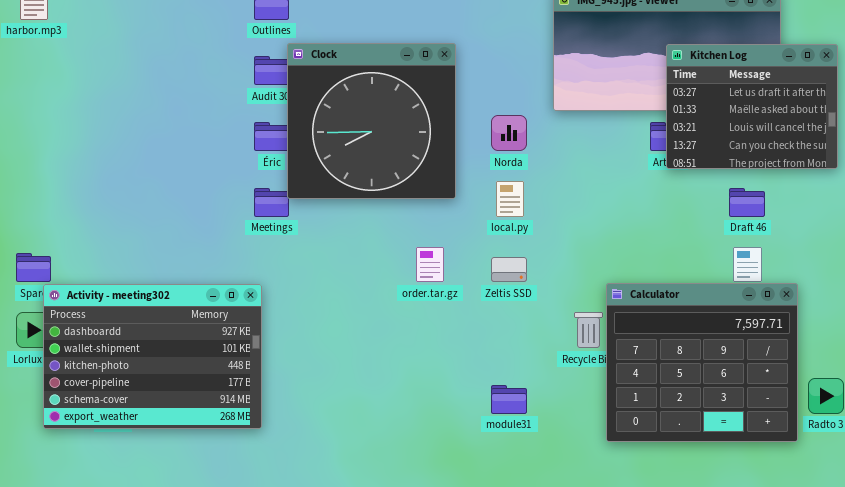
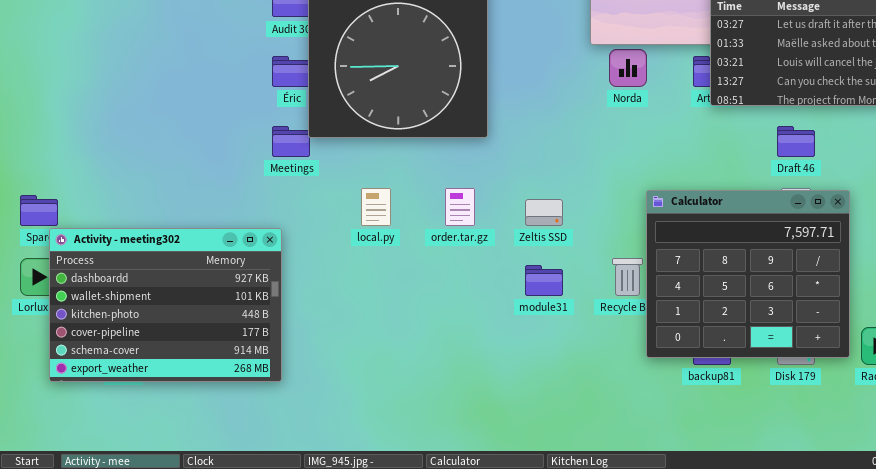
Norda: [491,115,527,151] -> [609,49,647,87], moved
local.py: [496,181,524,217] -> [361,188,391,226], moved
Calculator: [606,283,798,442] -> [646,190,850,358], moved
module31: [491,385,527,414] -> [525,265,563,296], moved

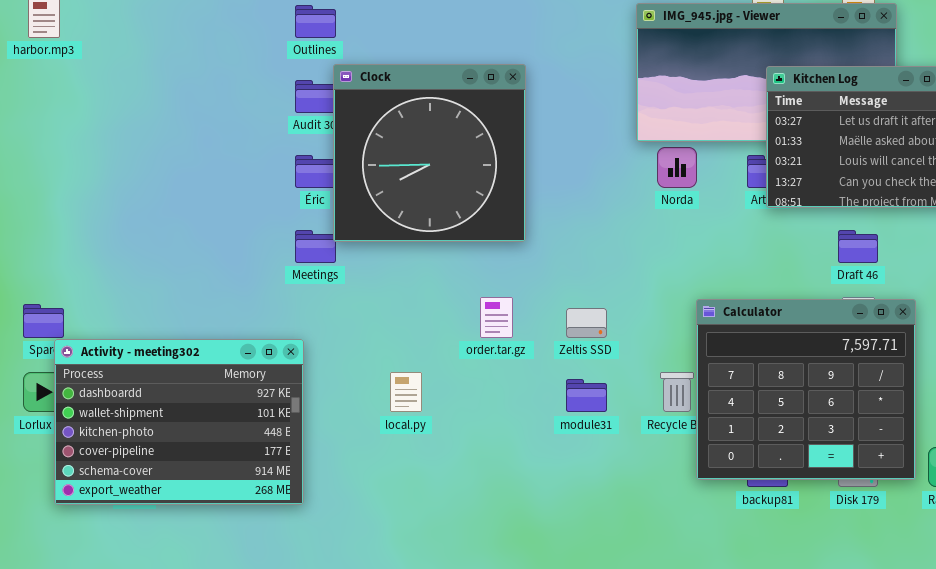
local.py: [361,188,391,226] -> [390,372,422,412], moved

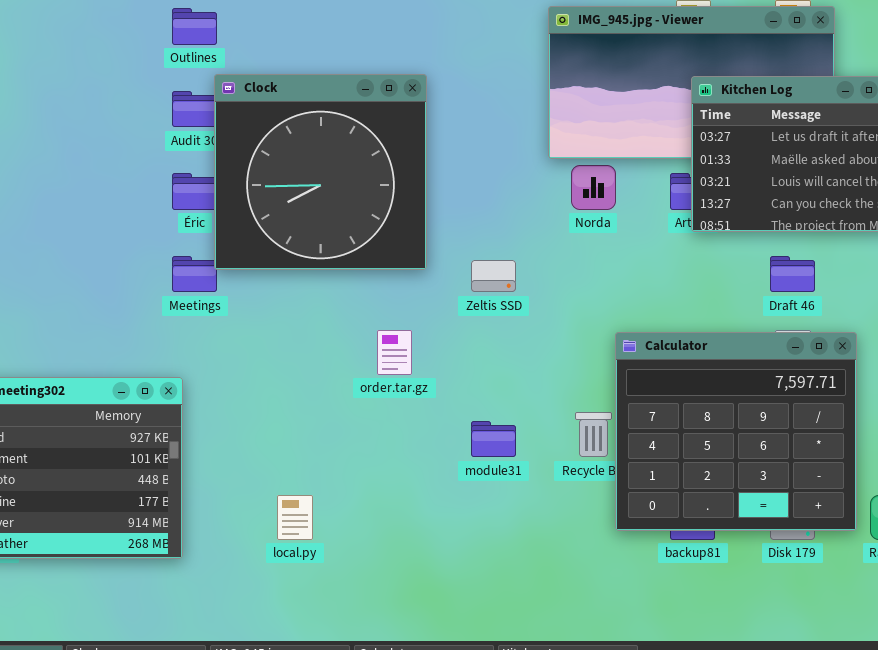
Zeltis SSD: [566,308,607,338] -> [471,260,516,292], moved
local.py: [390,372,422,412] -> [277,495,313,540], moved

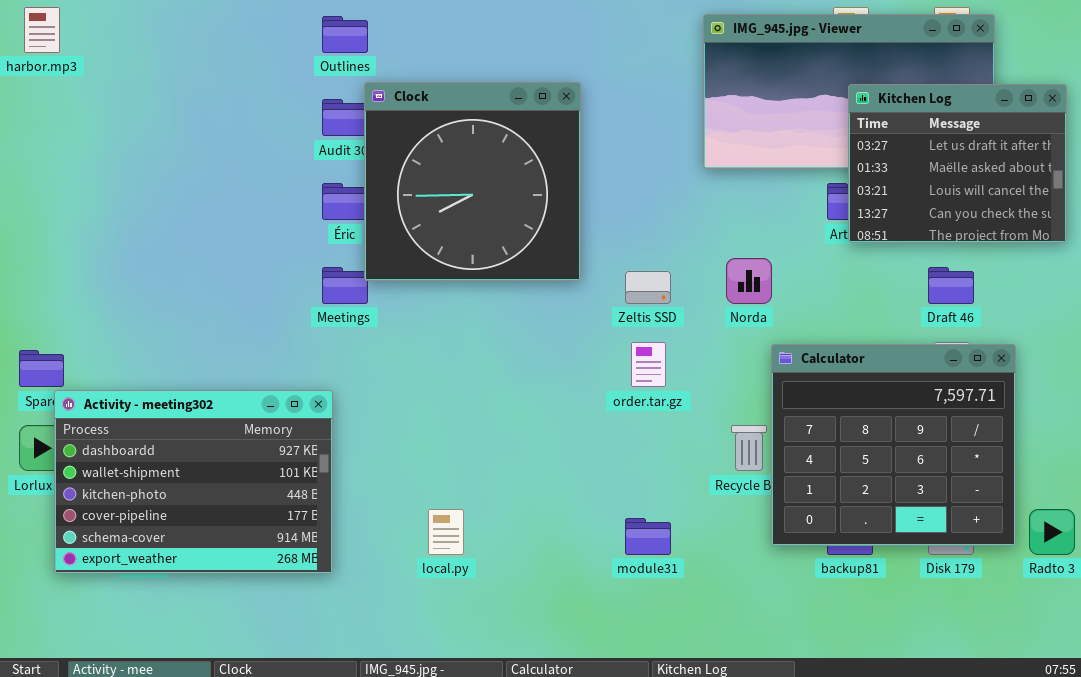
Norda: [571,165,616,210] -> [726,258,772,304], moved
order.tar.gz: [377,330,412,375] -> [631,342,666,387], moved
module31: [471,421,516,457] -> [625,518,671,555], moved

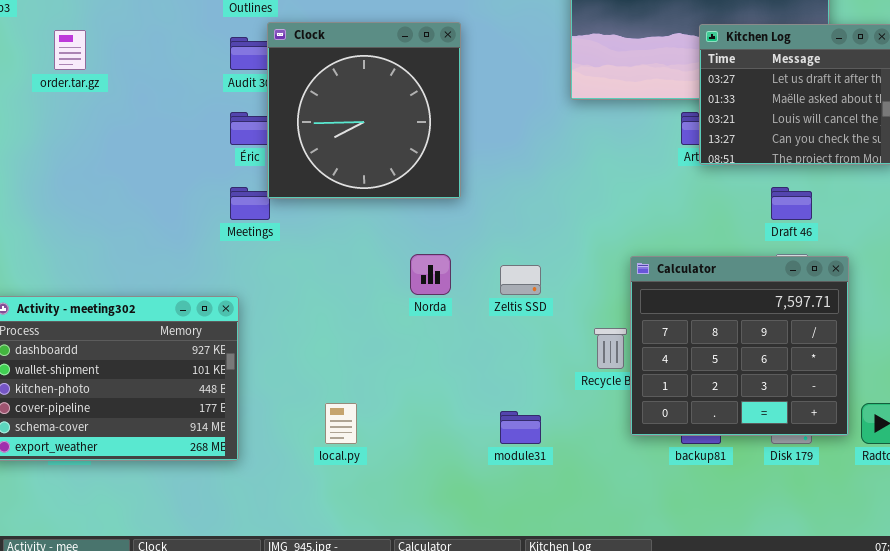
Norda: [726,258,772,304] -> [410,254,451,295], moved
Zeltis SSD: [625,271,671,304] -> [500,265,541,295], moved
order.tar.gz: [631,342,666,387] -> [54,30,86,70], moved

